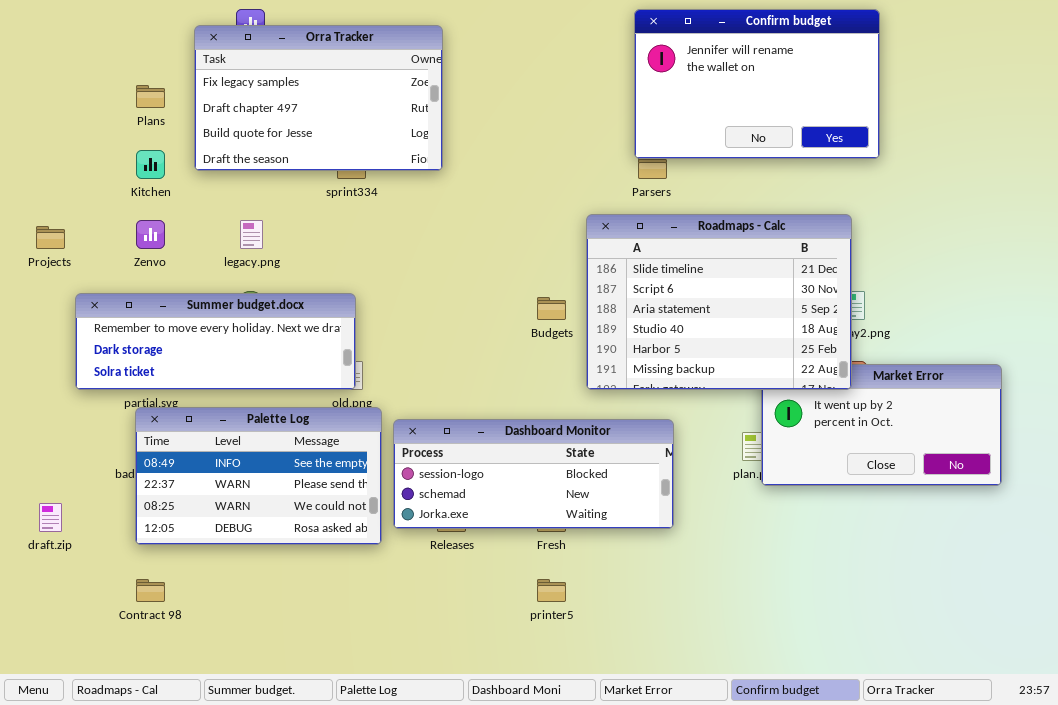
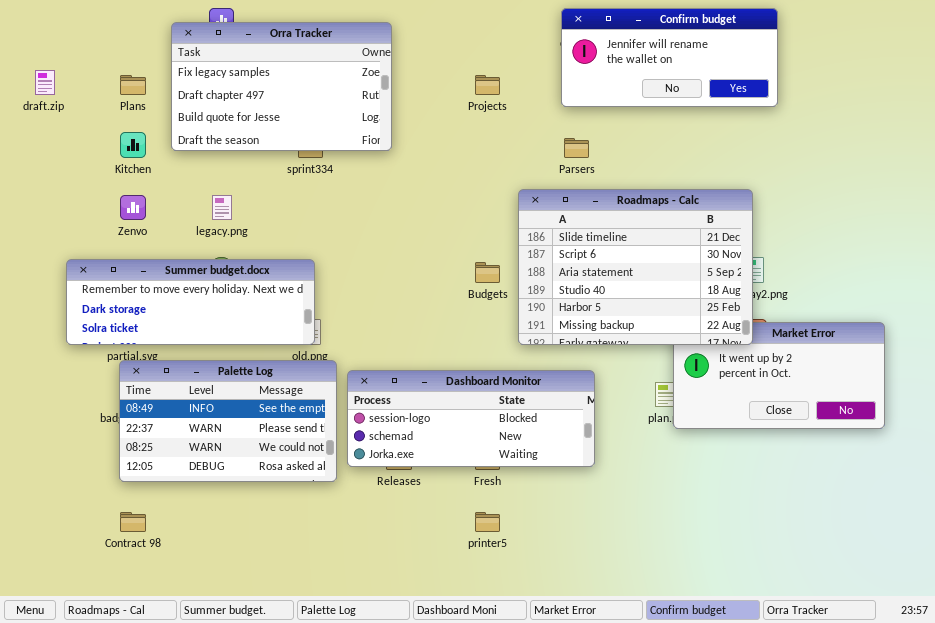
Confirm budget: [634,9,880,159] -> [561,8,778,107], resized
Projects: [36,226,65,249] -> [475,75,500,95], moved
draft.zip: [39,503,62,532] -> [35,70,55,95], moved

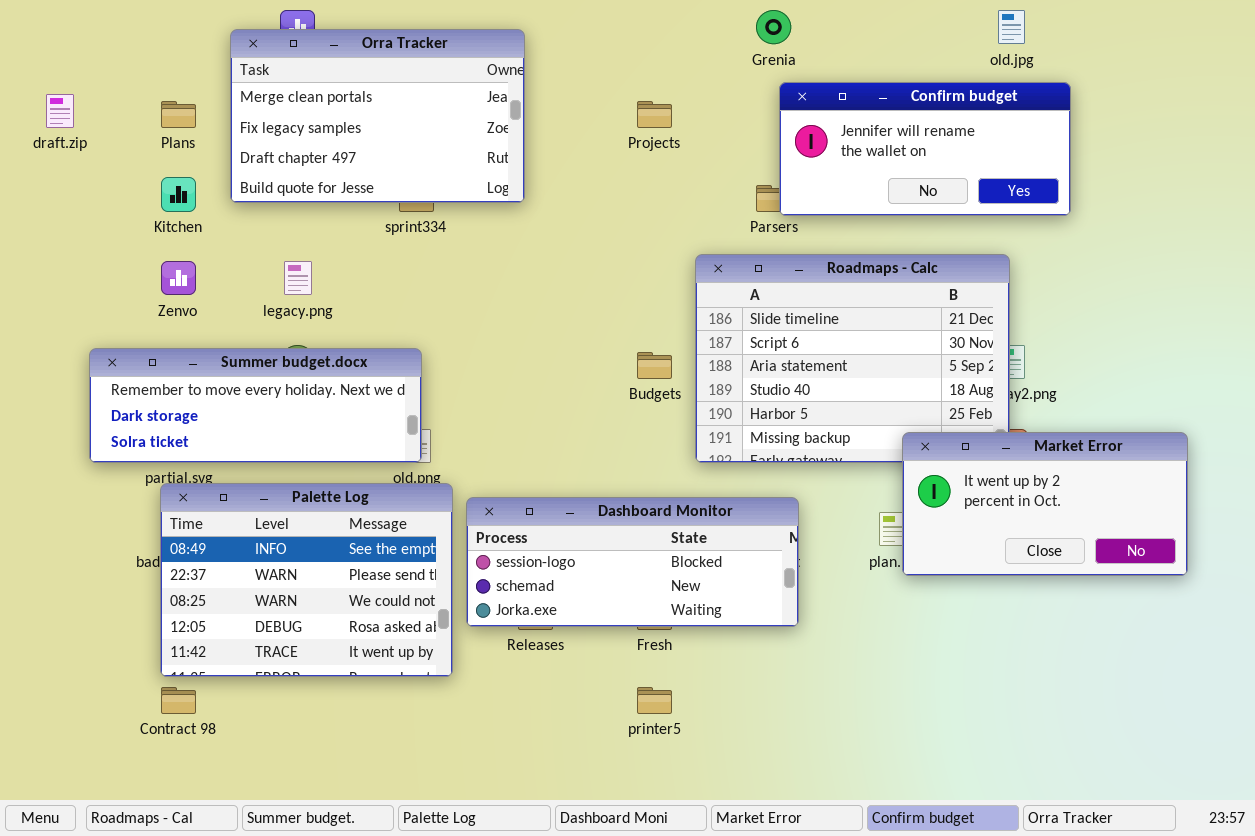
Confirm budget: [561,8,778,107] -> [779,82,1071,216], moved
Orra Tracker: [171,22,392,151] -> [230,29,525,203], scrolled up 1 row
Market Error: [673,322,885,429] -> [902,432,1188,576], raised
Palette Log: [119,360,337,482] -> [160,483,453,677], resized

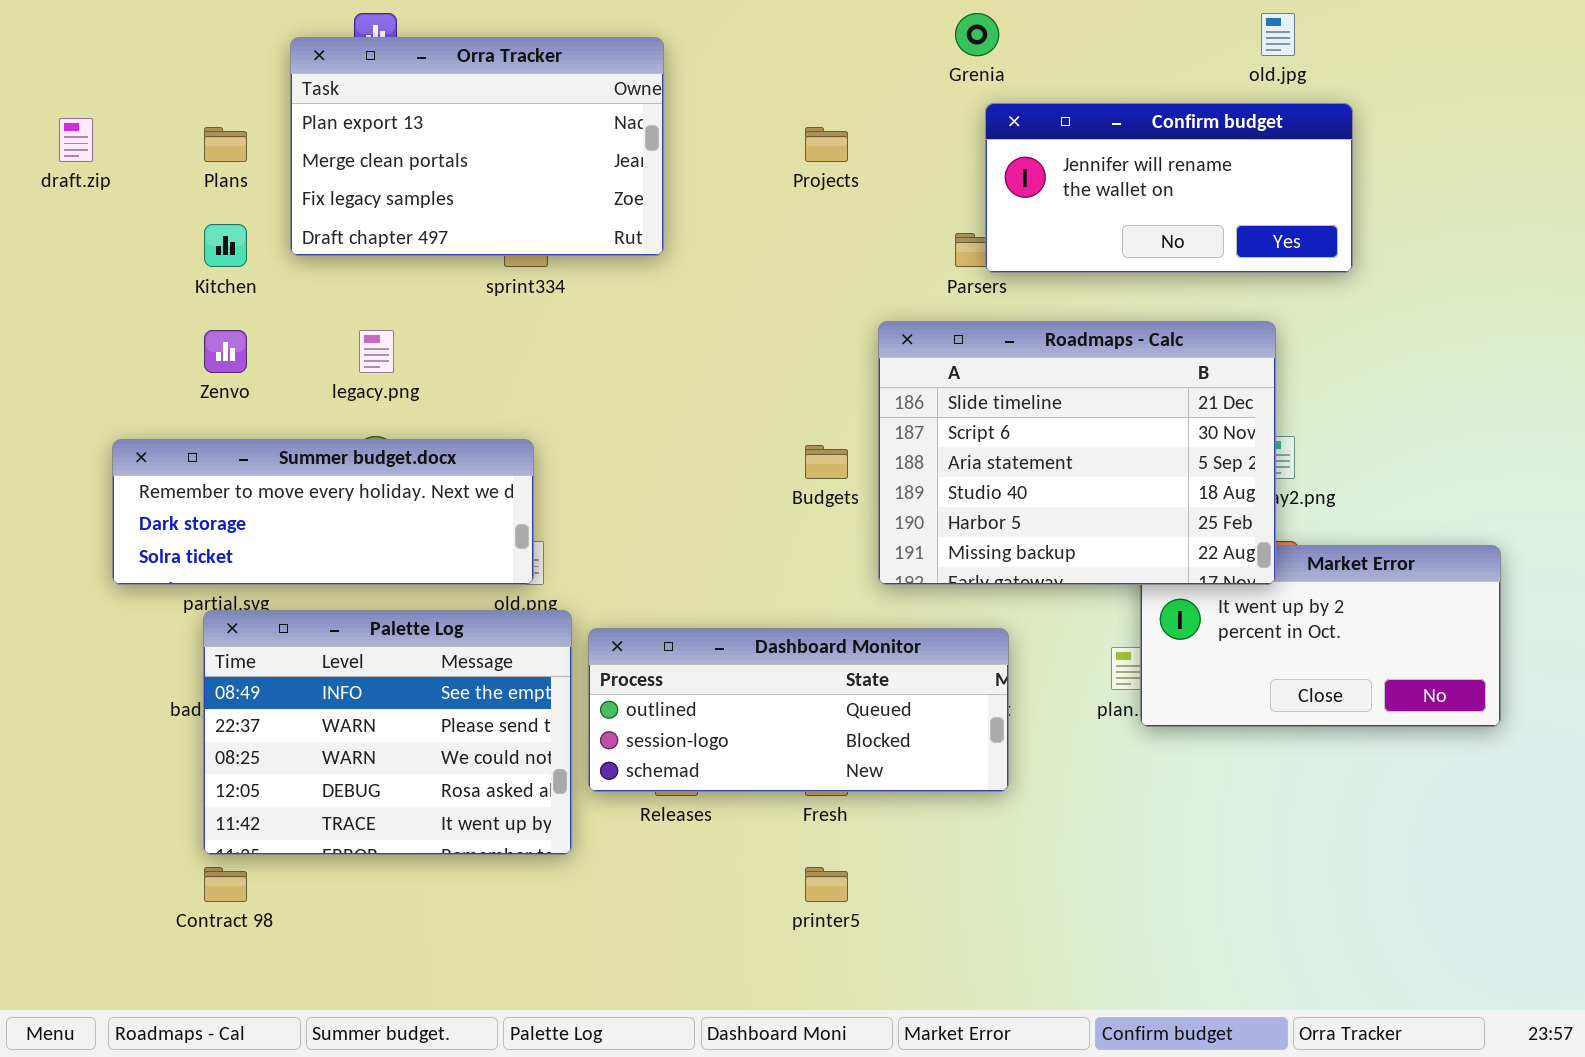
Orra Tracker: [230,29,525,203] -> [290,37,664,256], scrolled up 1 row
Roadmaps - Calc: [695,254,1010,463] -> [878,321,1276,585], raised
Dashboard Monitor: [466,497,799,627] -> [588,628,1009,792], scrolled up 1 row

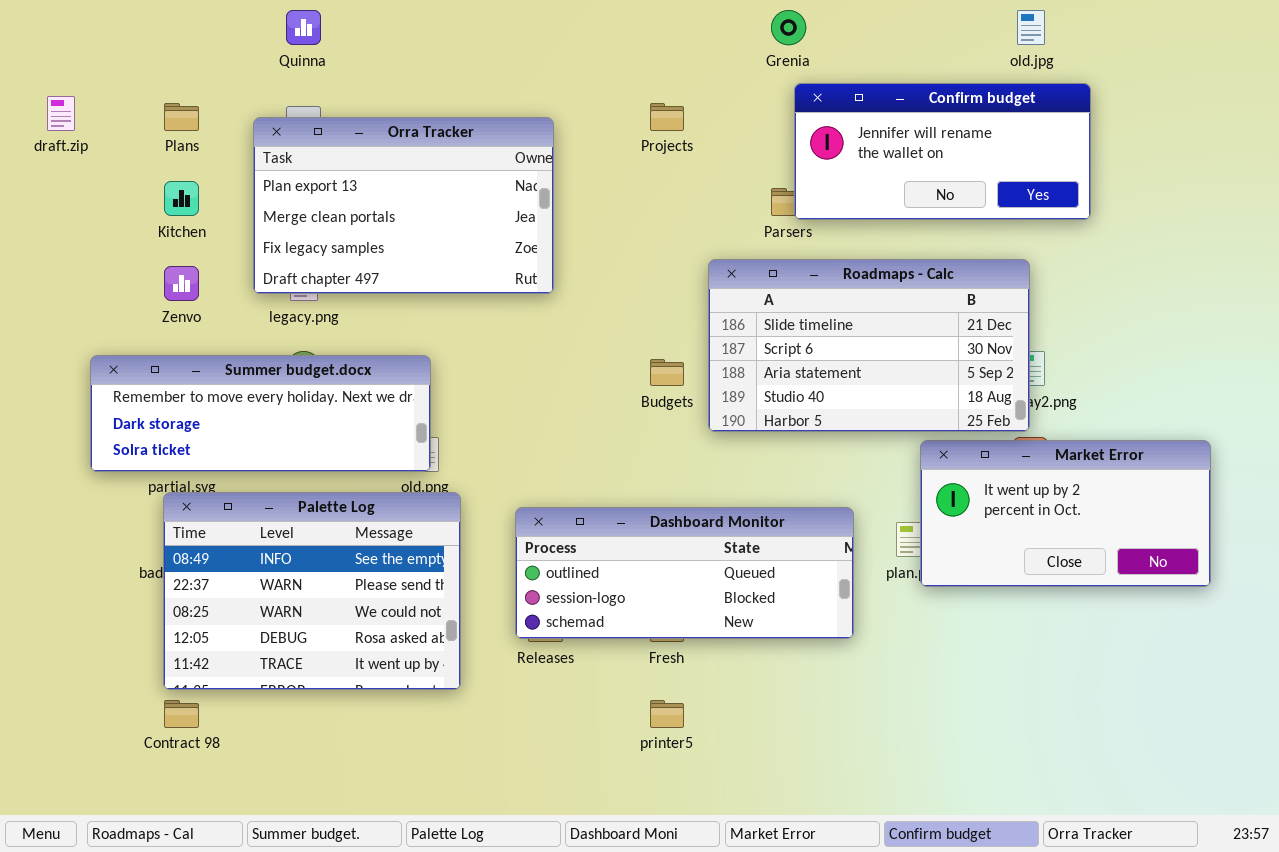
Orra Tracker: [290,37,664,256] -> [253,117,554,294], moved
Roadmaps - Calc: [878,321,1276,585] -> [708,259,1030,432], resized
Dashboard Monitor: [588,628,1009,792] -> [515,507,854,639], moved

